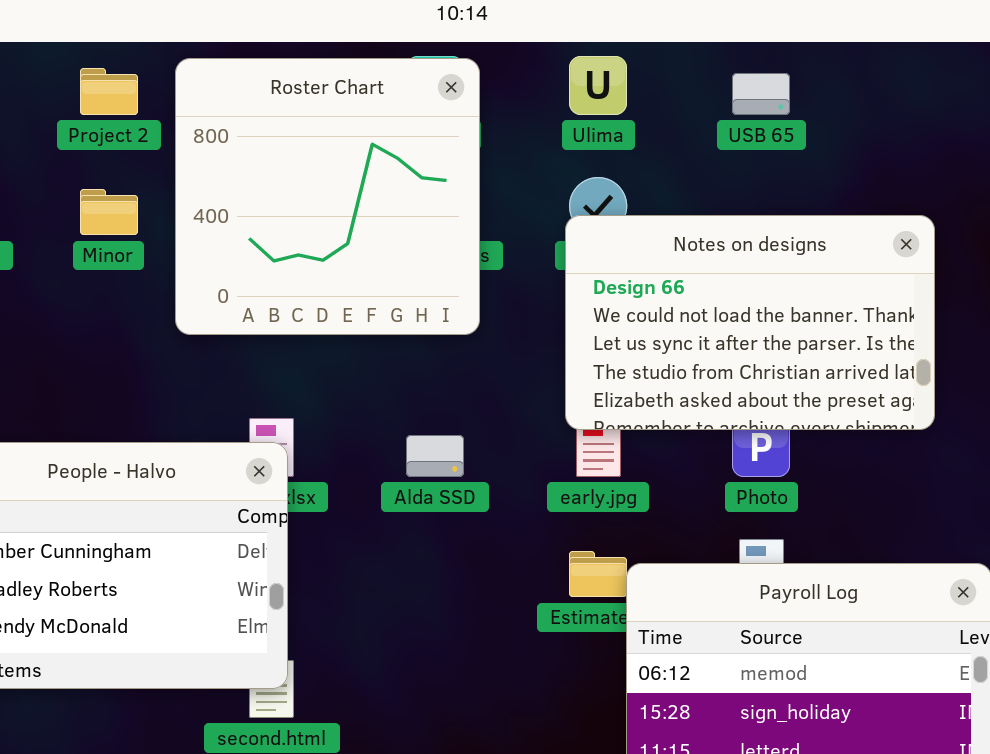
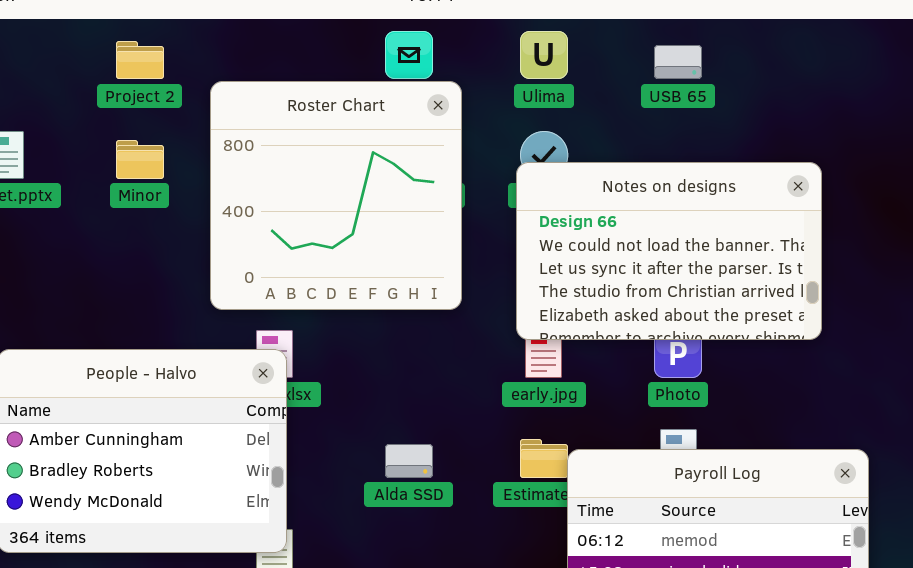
Roster Chart: [175,58,480,335] -> [210,81,462,310], moved
Alda SSD: [406,435,464,477] -> [385,444,433,478], moved

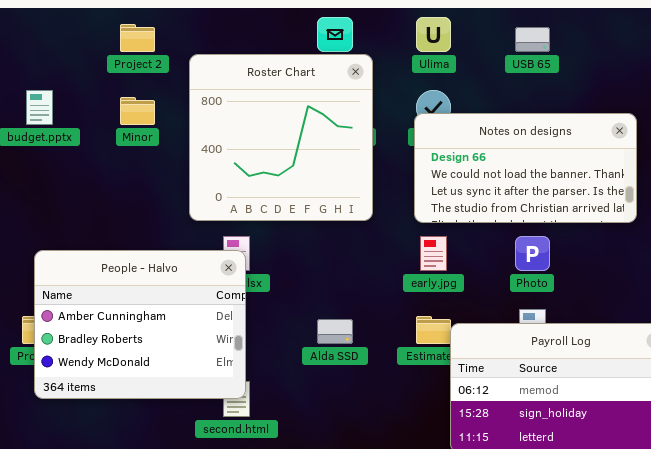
Notes on designs: [516,162,822,340] -> [414,113,637,223], resized

